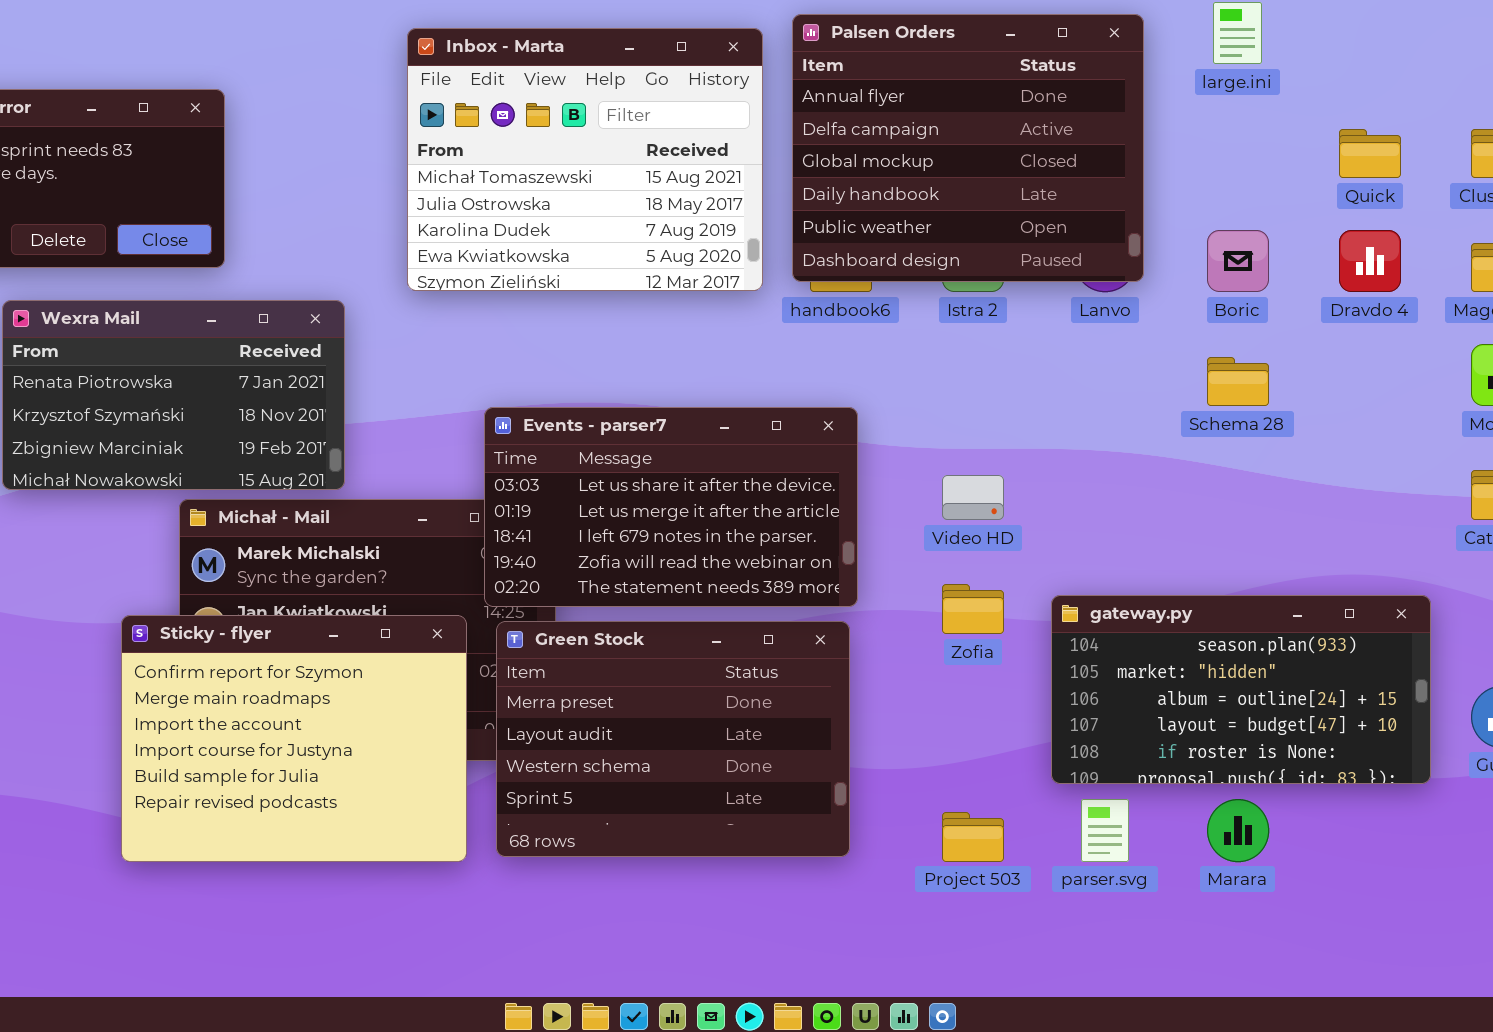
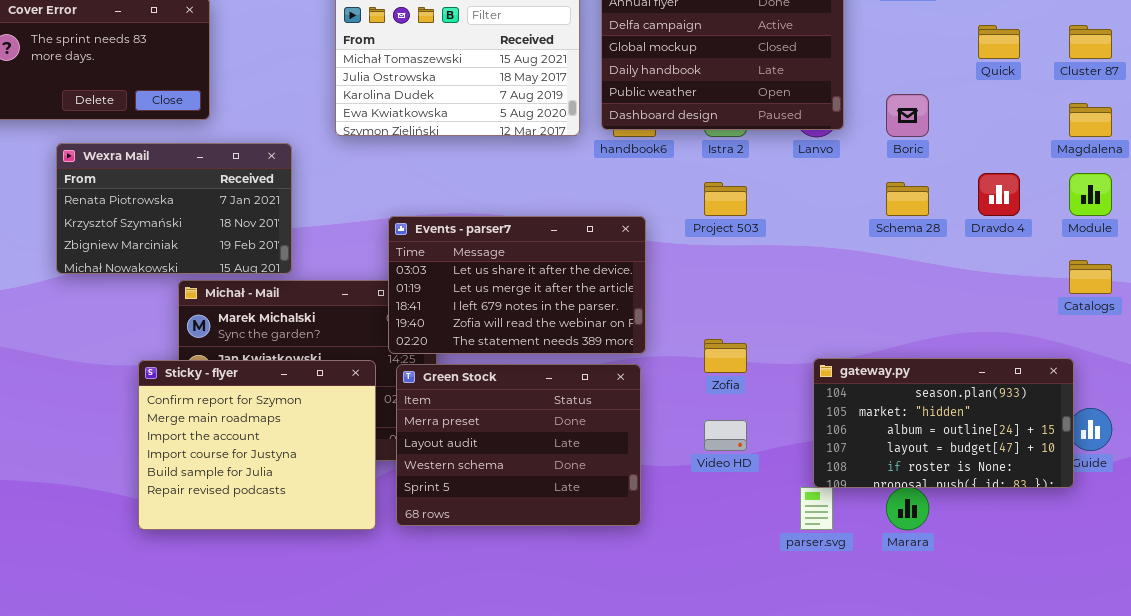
Dravdo 4: [1339,230,1401,292] -> [978,173,1020,216], moved
Video HD: [942,475,1004,520] -> [704,420,747,451], moved
gateway.py: [1051,595,1431,784] -> [813,358,1074,488], moved
Project 503: [942,812,1004,862] -> [704,182,747,216], moved

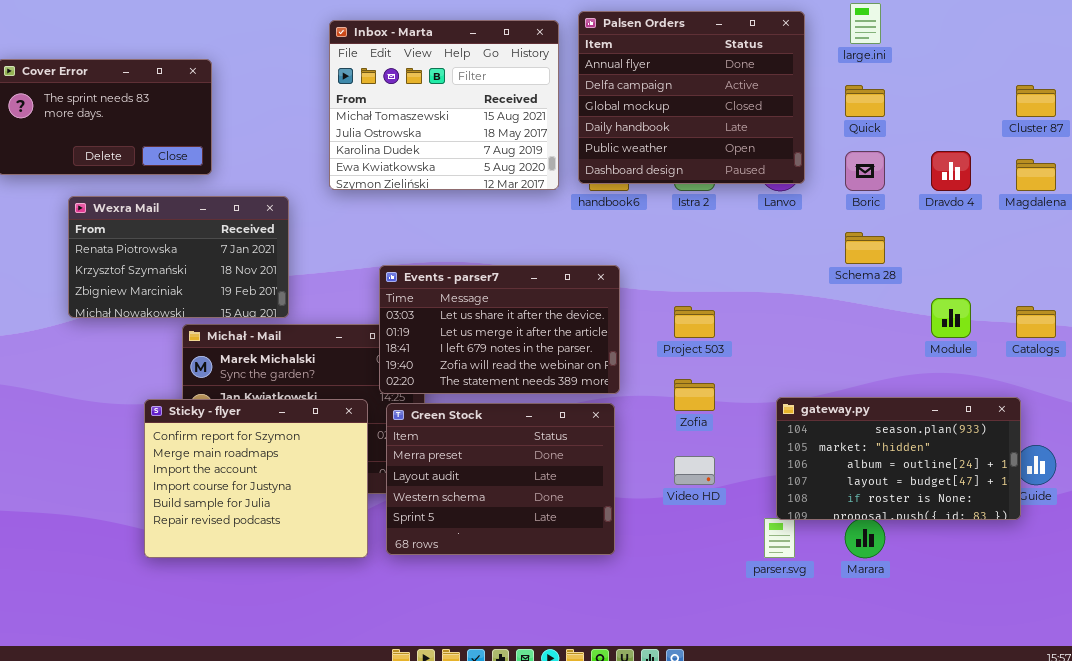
Quick: [978,25,1020,59] -> [845,85,885,117], moved
Dravdo 4: [978,173,1020,216] -> [931,151,971,191], moved
Module: [1069,173,1112,216] -> [931,298,971,338], moved
Project 503: [704,182,747,216] -> [674,306,715,338], moved

